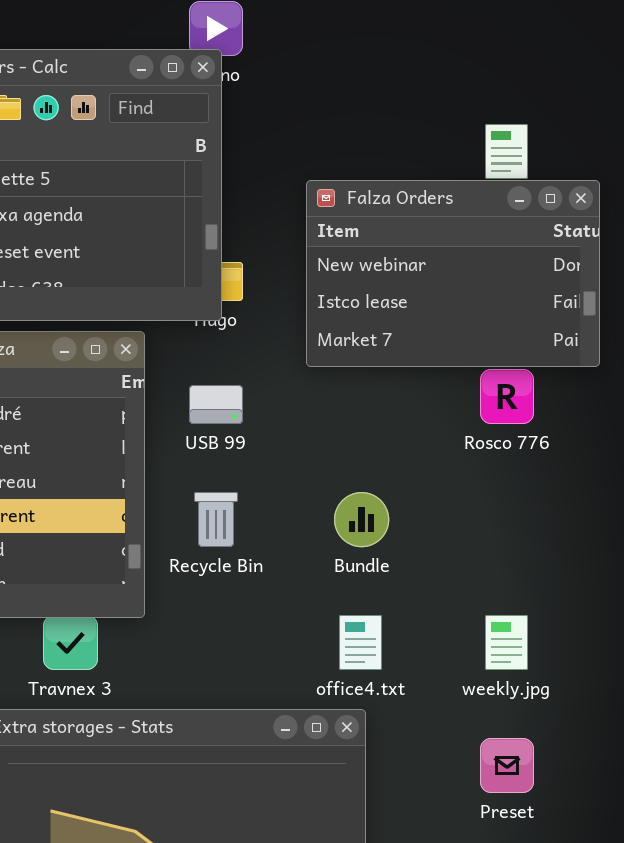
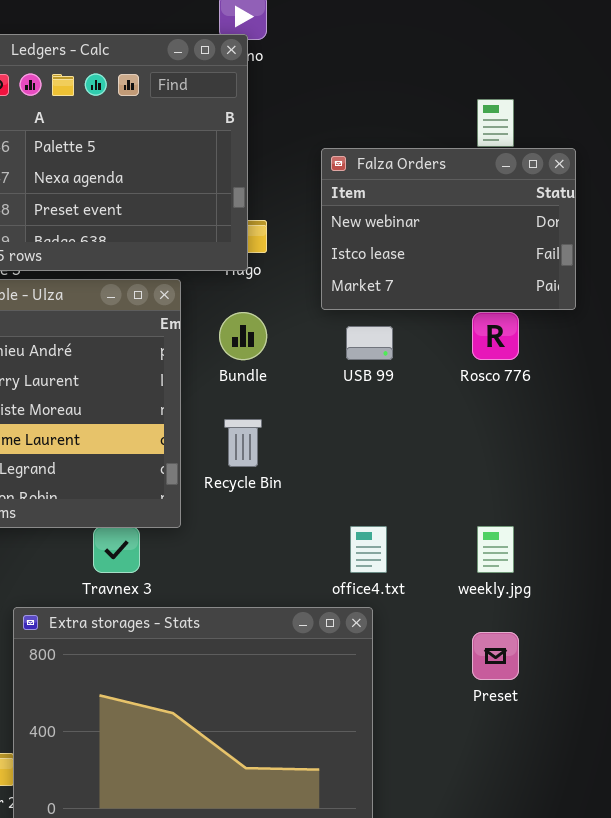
USB 99: [189,385,243,424] -> [346,326,393,360], moved
Bundle: [334,492,389,547] -> [219,312,267,360], moved

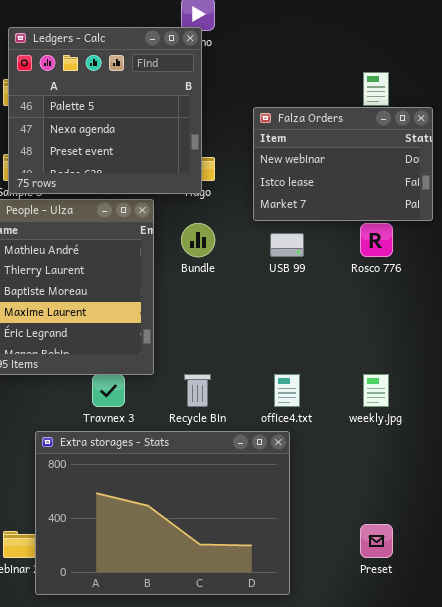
Recycle Bin: [224,419,262,467] -> [184,374,211,407], moved
Preset: [472,632,519,680] -> [360,524,393,558], moved

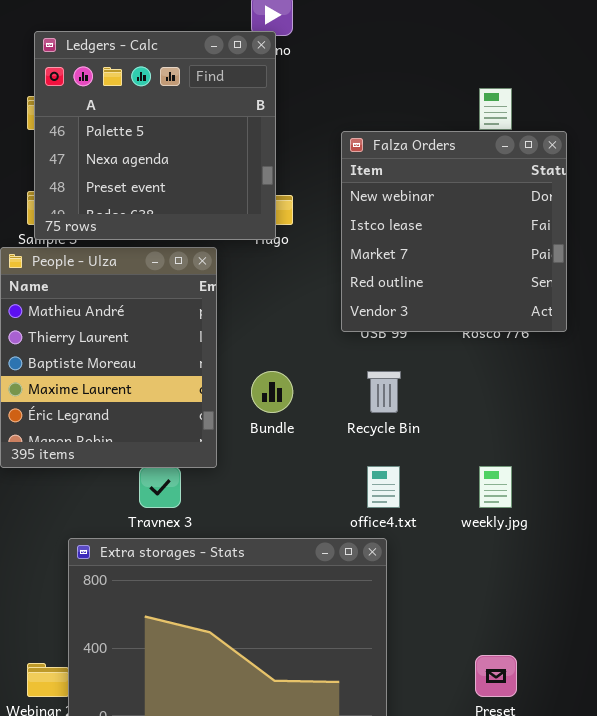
Falza Orders: [253,107,433,221] -> [341,131,567,332], resized
Bundle: [181,223,215,257] -> [251,371,293,413], moved
Recycle Bin: [184,374,211,407] -> [367,371,401,413], moved

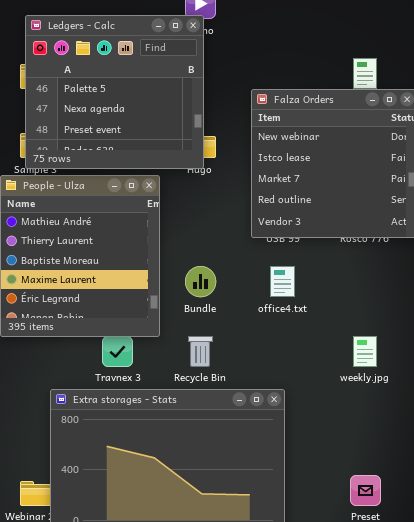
Recycle Bin: [367,371,401,413] -> [188,336,213,367], moved
office4.txt: [367,466,400,508] -> [270,266,295,297], moved

